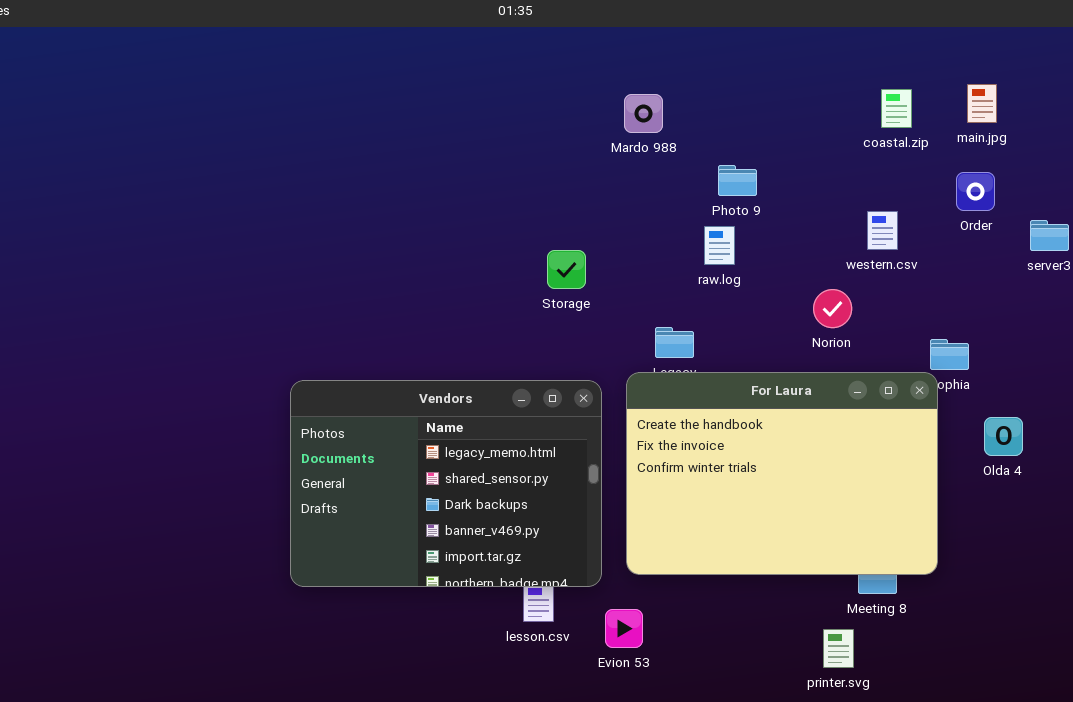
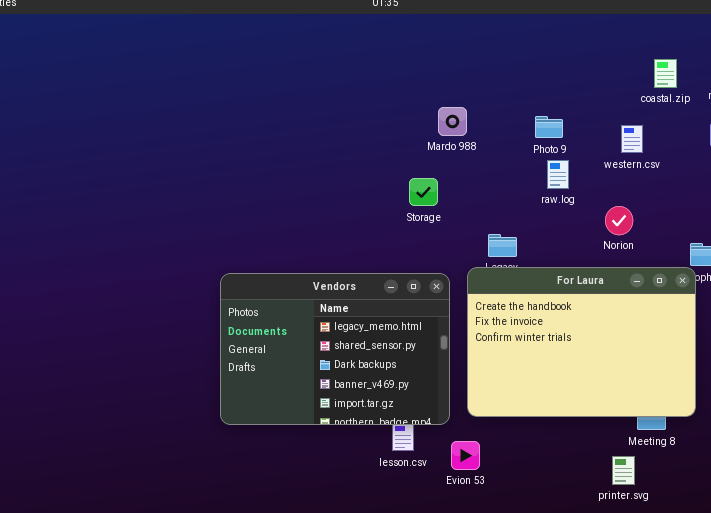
Mardo 988: [624,94,663,133] -> [438,107,467,136], moved
western.csv: [867,211,898,250] -> [621,125,643,153], moved
raw.log: [704,226,735,265] -> [547,160,569,189], moved

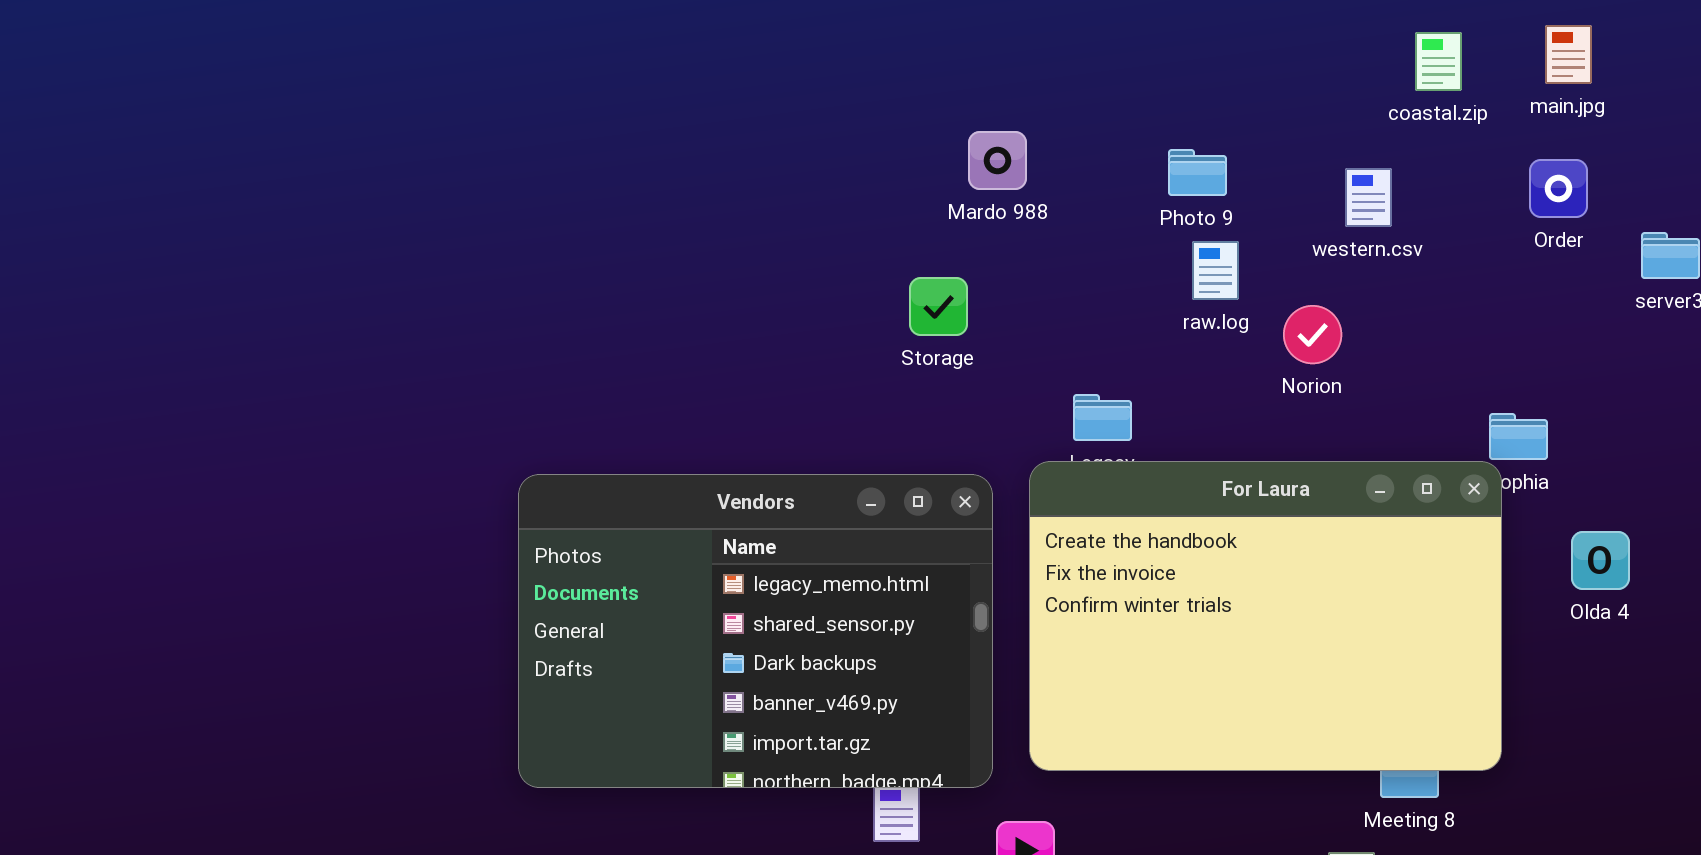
Norion: [605,206,633,235] -> [1283,305,1342,364], moved

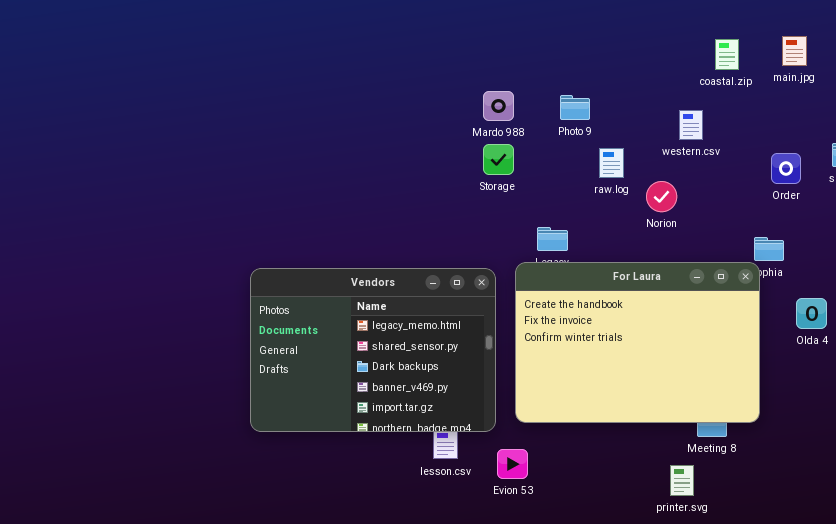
Photo 9: [1168,149,1227,196] -> [560,95,590,120], moved
Order: [1529,159,1588,218] -> [771,153,801,184], moved
Storage: [909,277,968,336] -> [483,144,514,175], moved

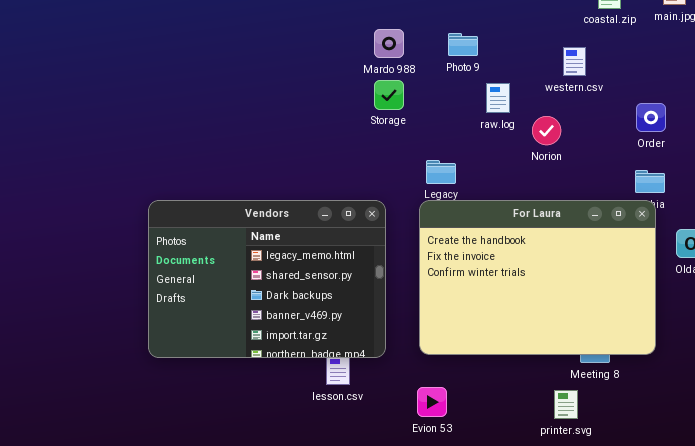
Order: [771,153,801,184] -> [636,103,666,132], moved
For Laura: [515,262,760,423] -> [419,200,656,355], moved
Evion 53: [497,449,528,479] -> [417,387,447,417], moved

